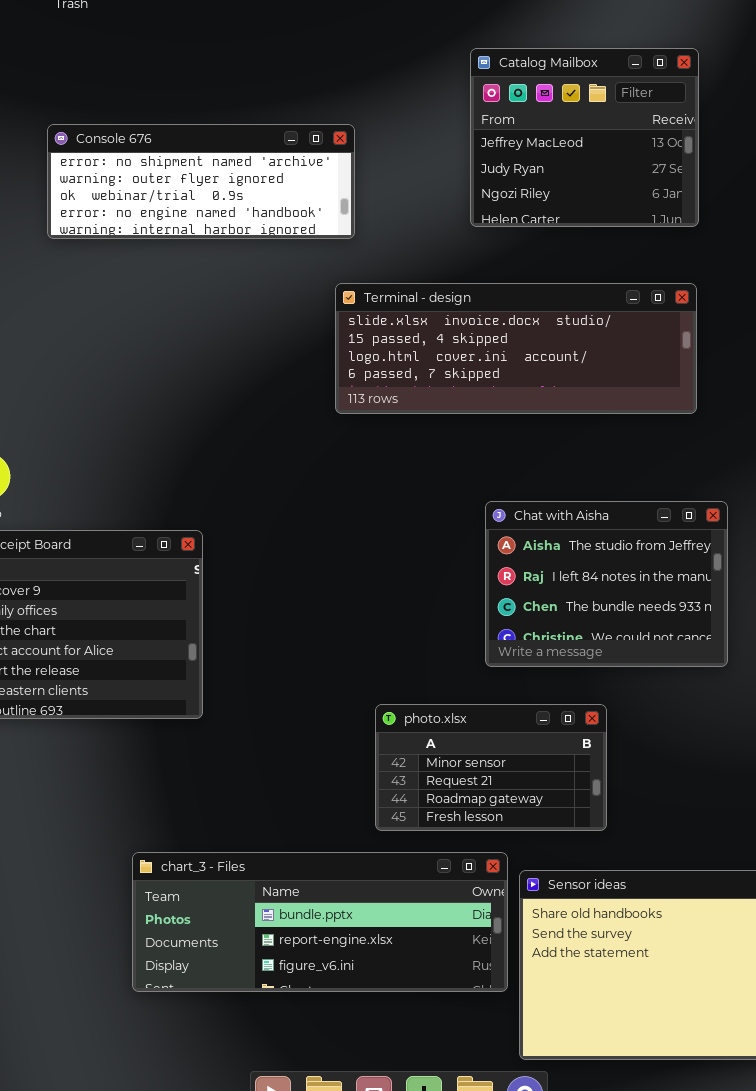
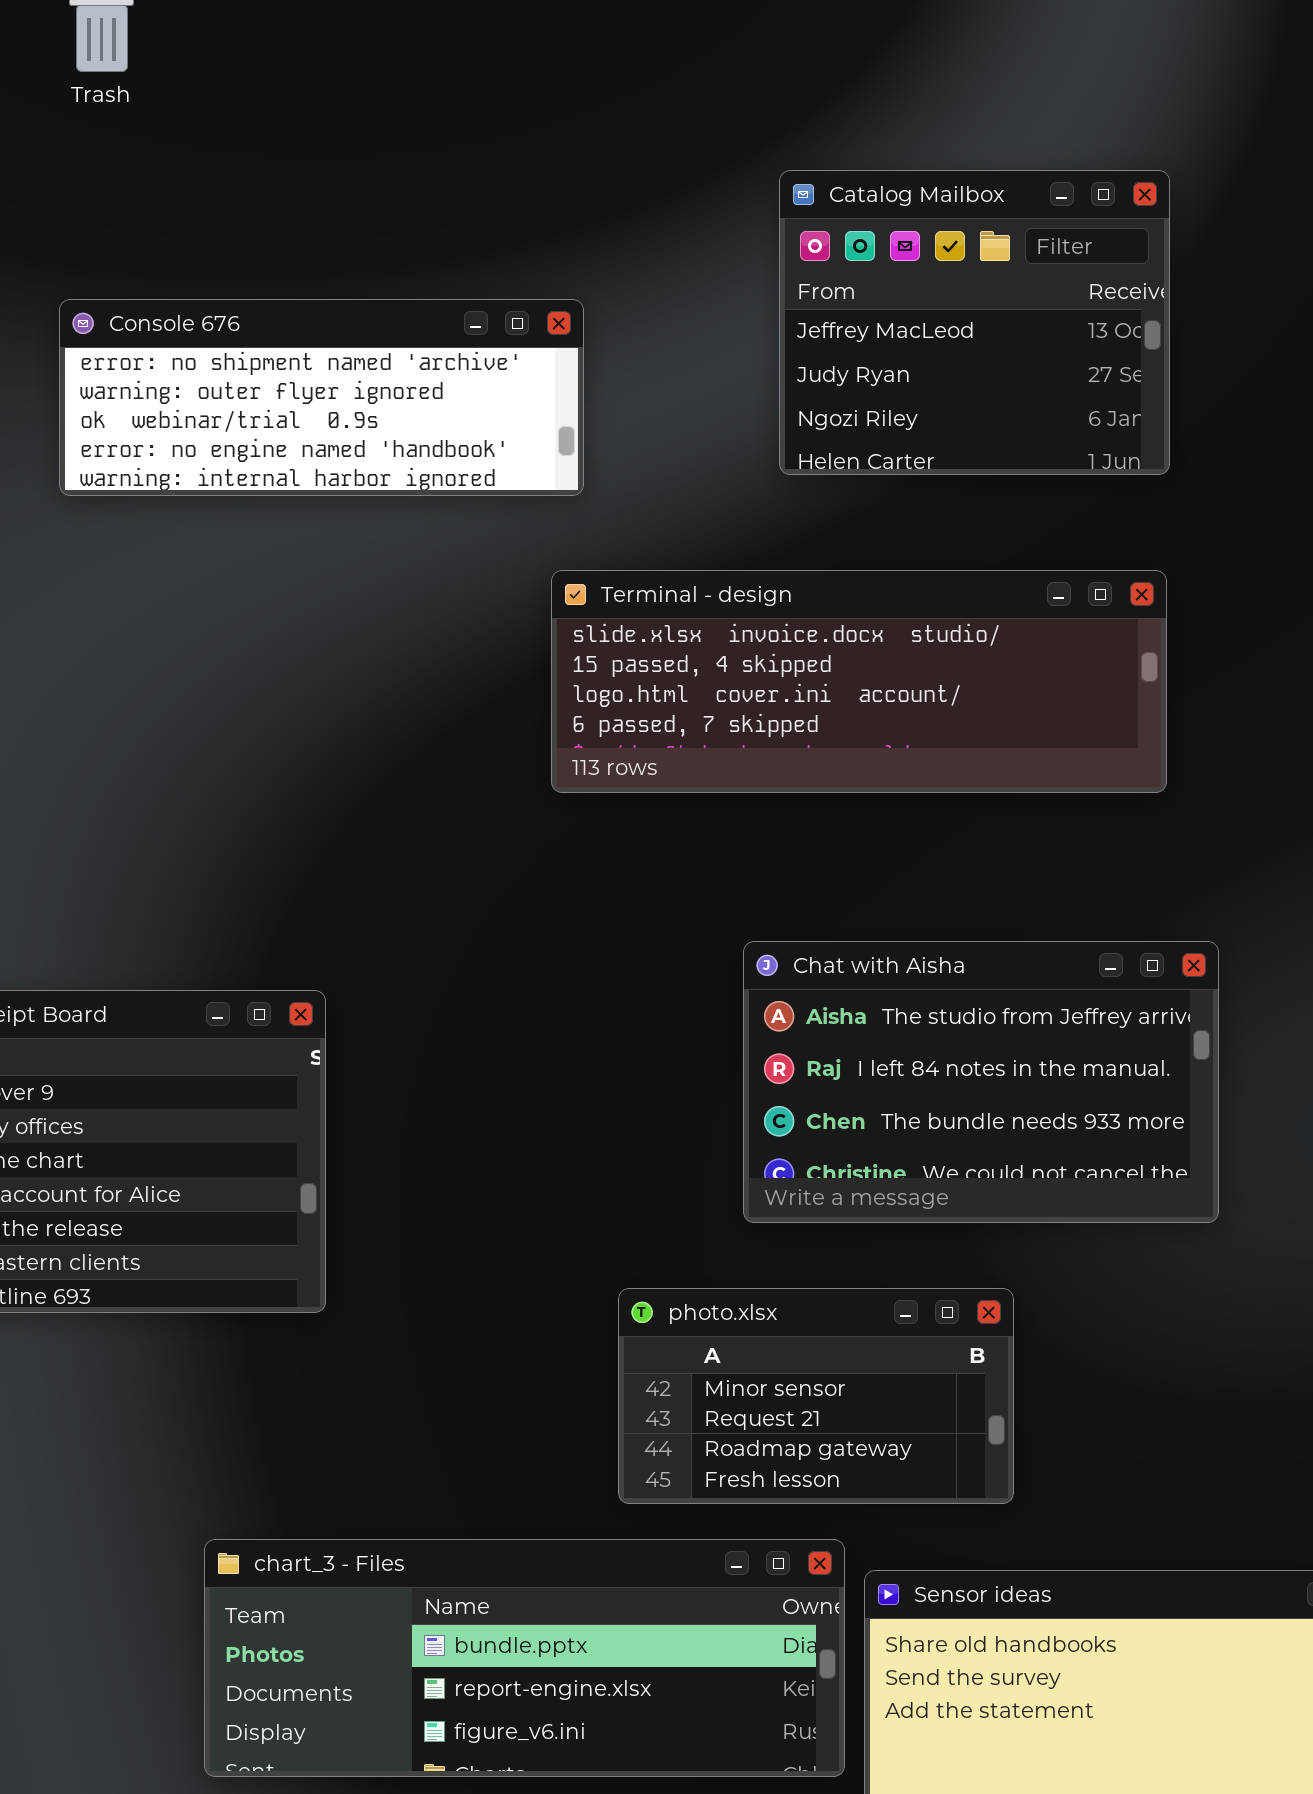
Chat with Aisha: [485,501,728,667] -> [743,941,1219,1223], resized

